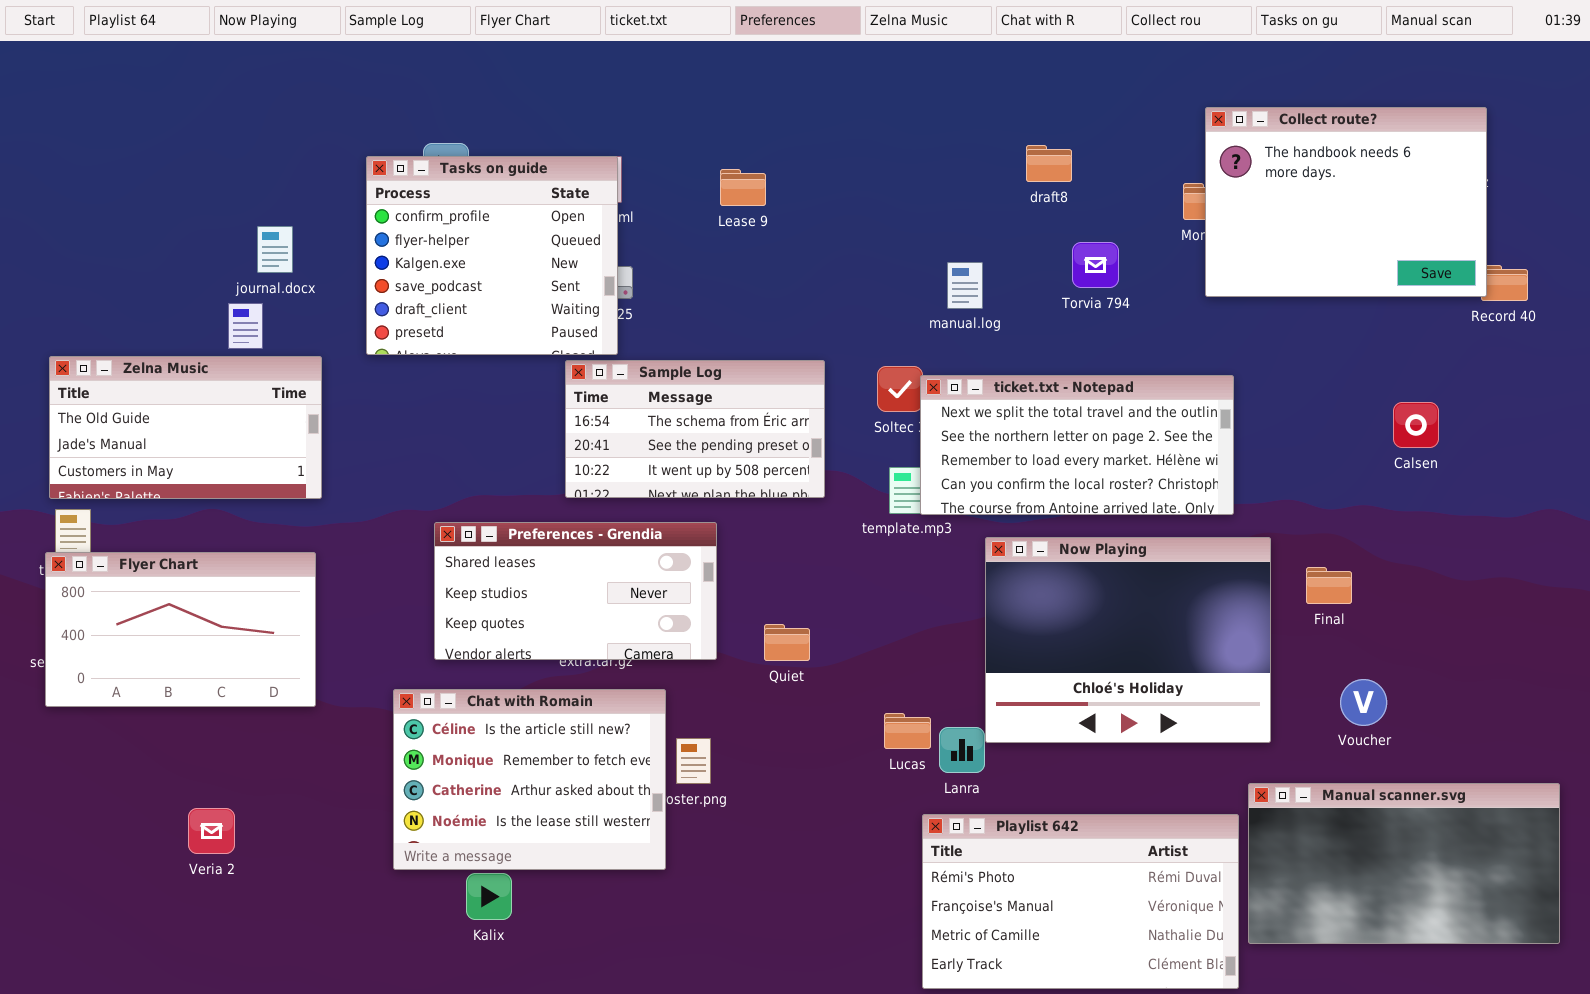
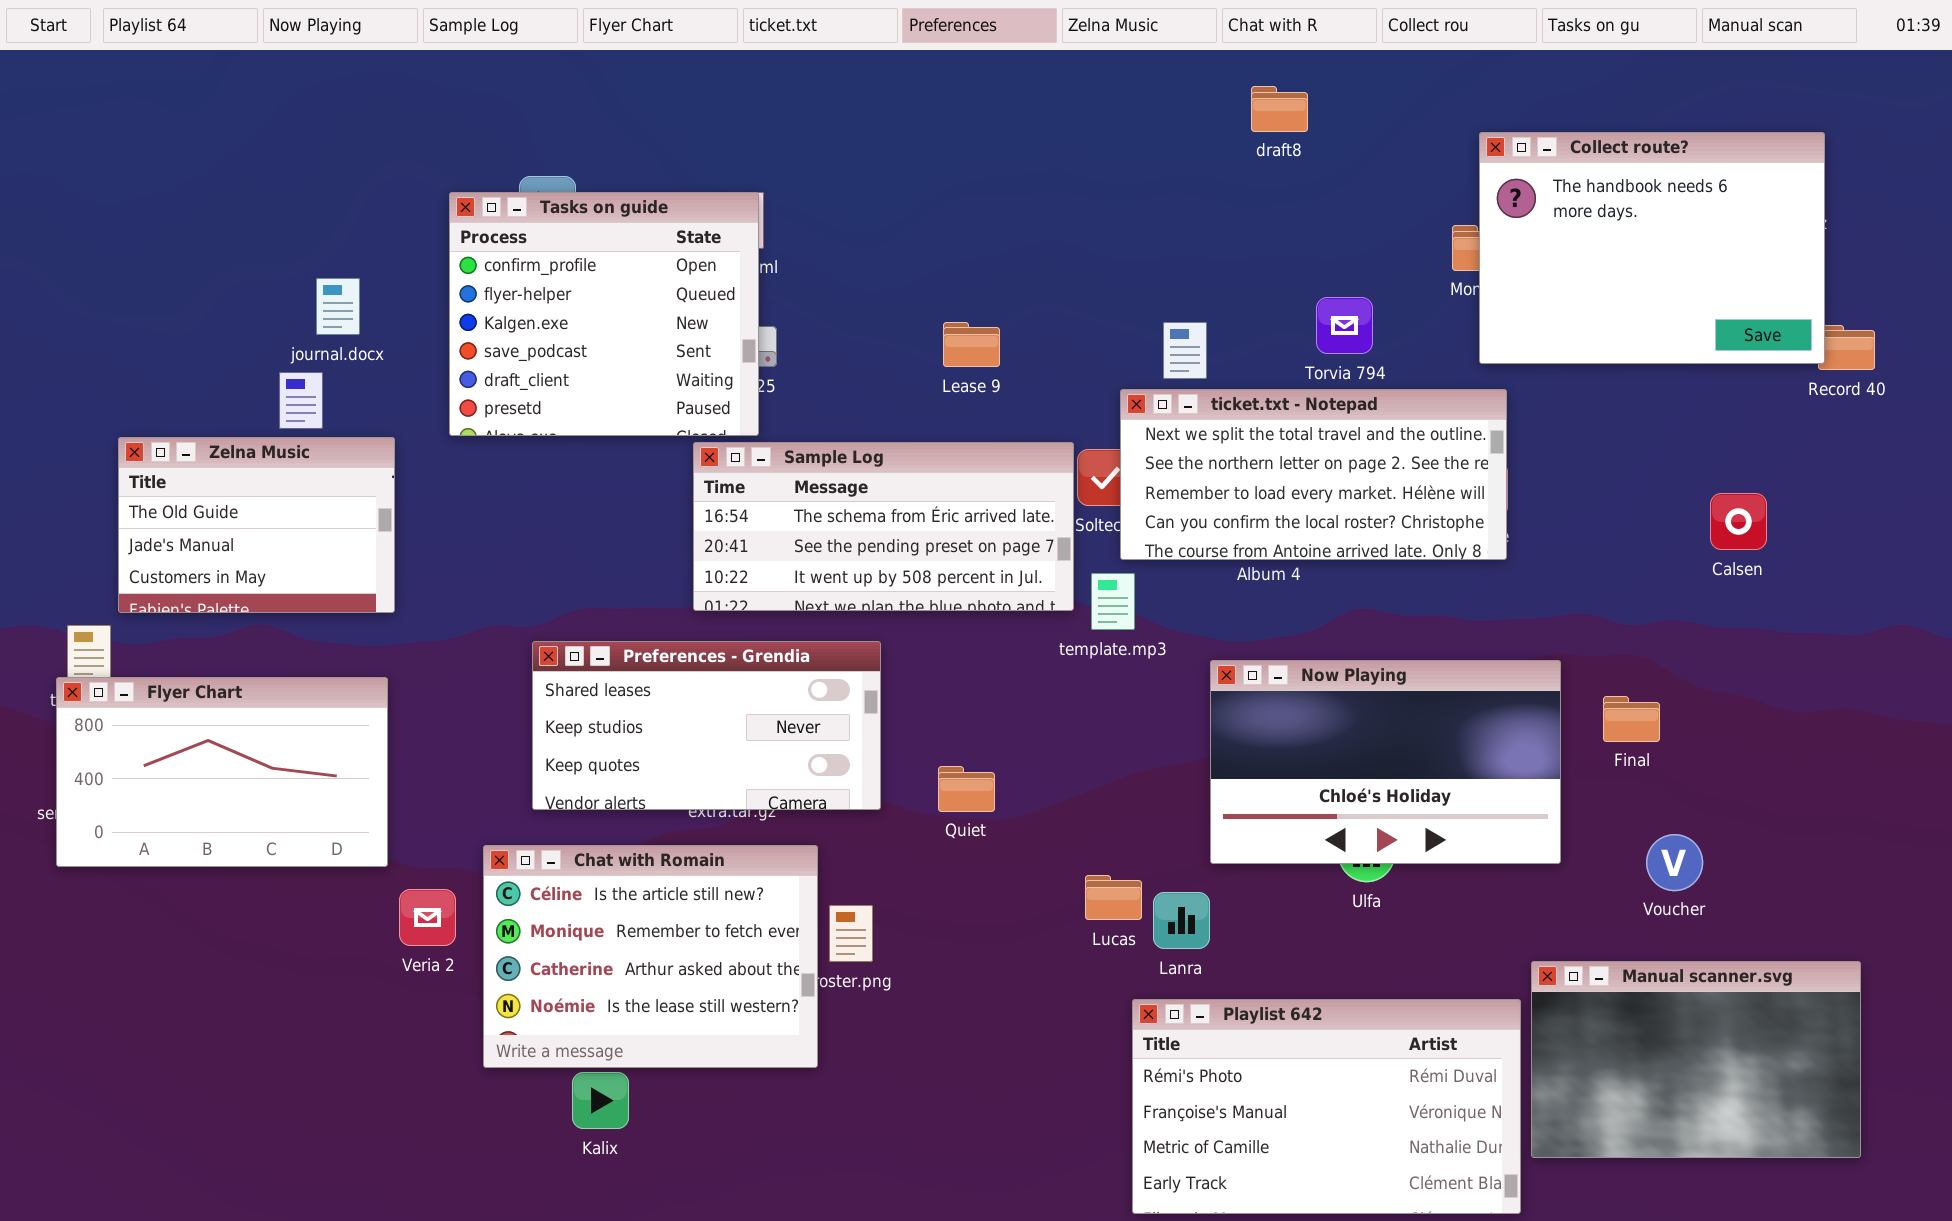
draft8: [1026,145,1072,182] -> [1251,86,1308,132], moved
Lease 9: [720,169,766,206] -> [943,322,1000,367], moved
Zelna Music: [49,356,322,499] -> [118,437,395,613], resized
Sample Log: [565,360,825,498] -> [693,442,1074,611], resized
ticket.txt - Notepad: [920,375,1234,515] -> [1120,389,1507,560], moved
Now Playing: [985,537,1271,743] -> [1210,660,1561,864], resized
Manual scanner.svg: [1248,783,1560,944] -> [1531,961,1861,1158], resized
Veria 2: [188,808,235,854] -> [399,889,456,946], moved

